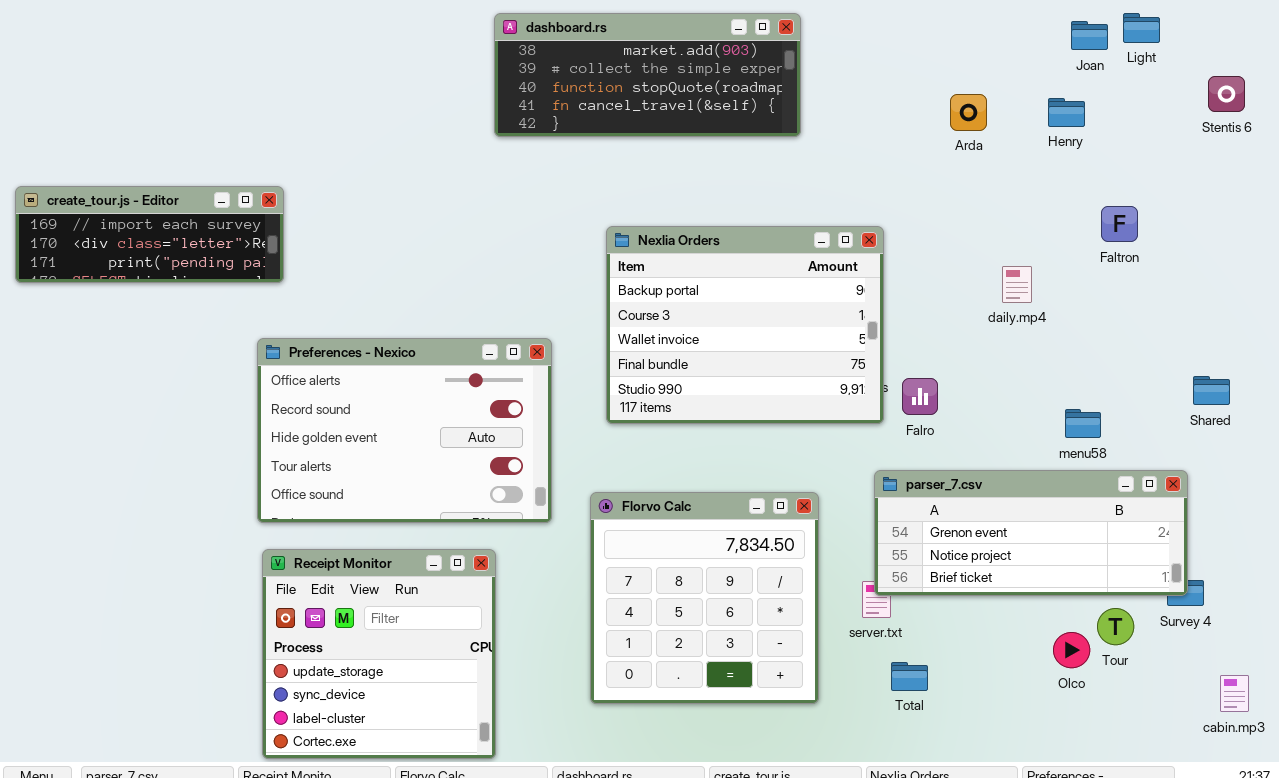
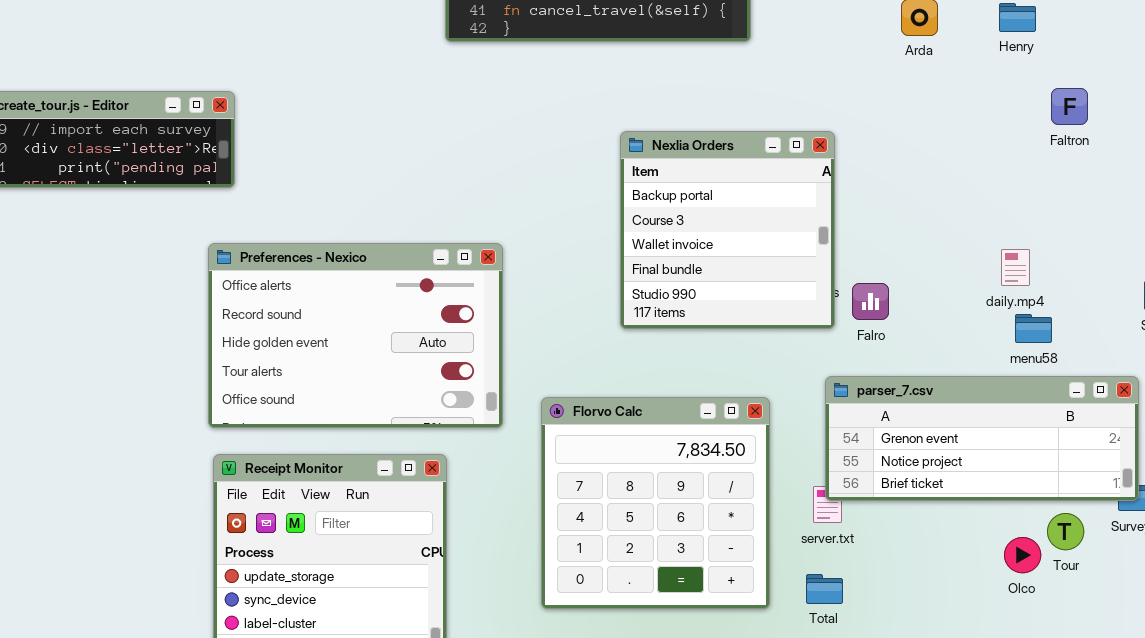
Faltron: [1101,206,1138,242] -> [1051,88,1088,125], moved
Nexlia Orders: [606,226,884,424] -> [620,131,835,329], resized
daily.mp4: [1002,266,1032,303] -> [1001,249,1030,286], moved
Total: [891,662,928,691] -> [806,574,843,604], moved

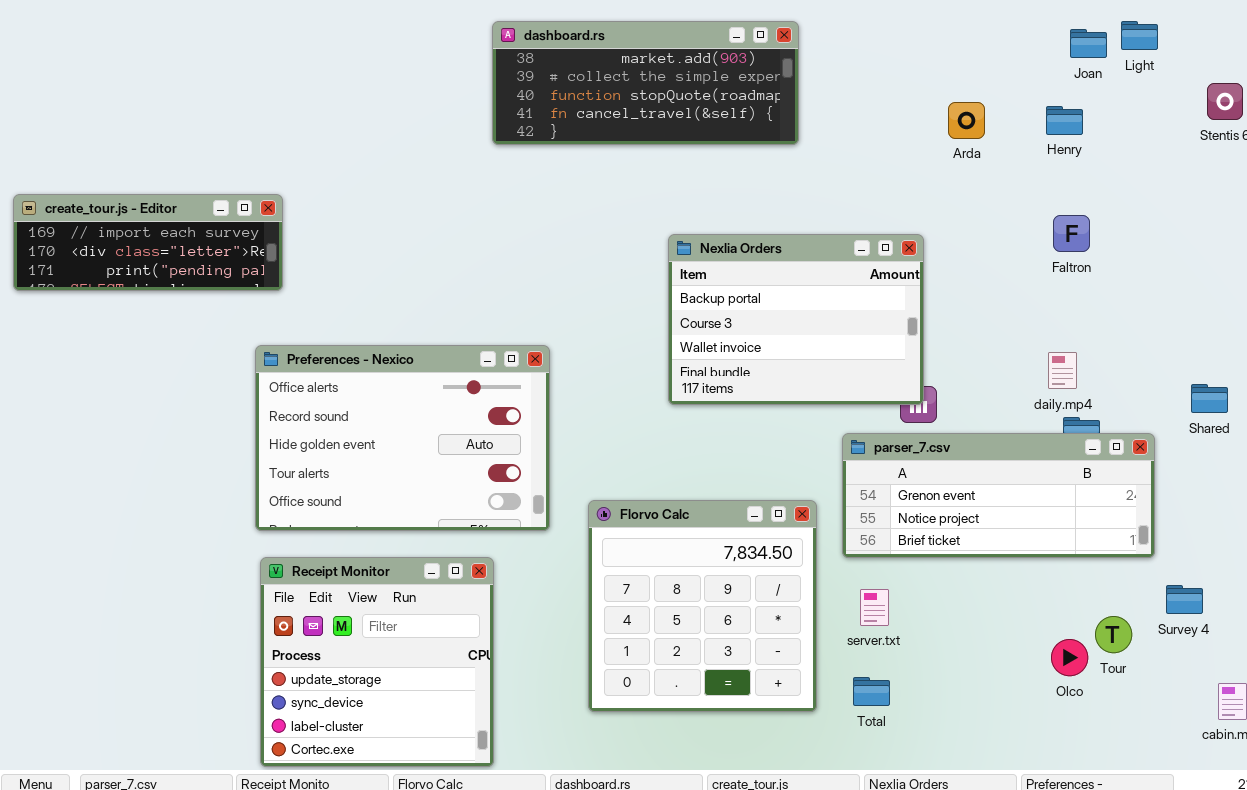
Faltron: [1051,88,1088,125] -> [1053,215,1090,252], moved
Nexlia Orders: [620,131,835,329] -> [668,234,924,405], resized
parser_7.csv: [825,376,1139,501] -> [842,433,1155,558], moved

